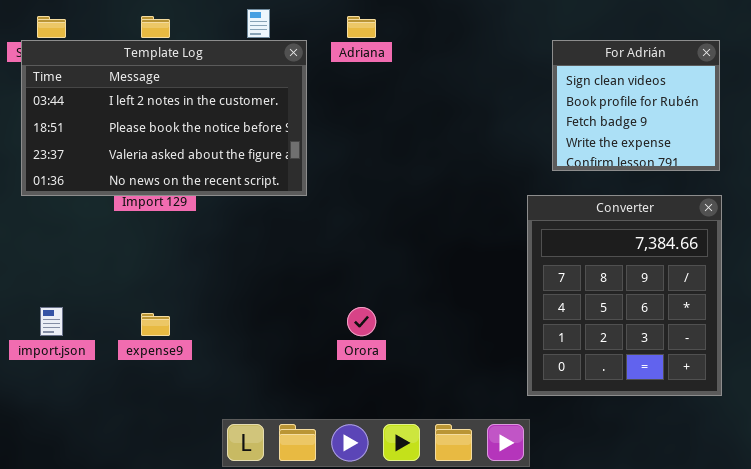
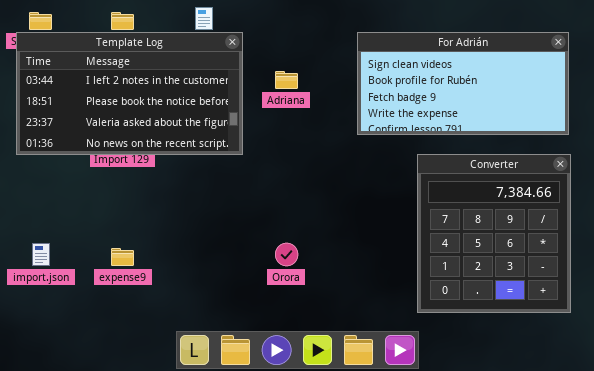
Adriana: [347,16,376,38] -> [275,71,298,89], moved
For Adrián: [552,40,720,171] -> [357,32,569,135], resized

